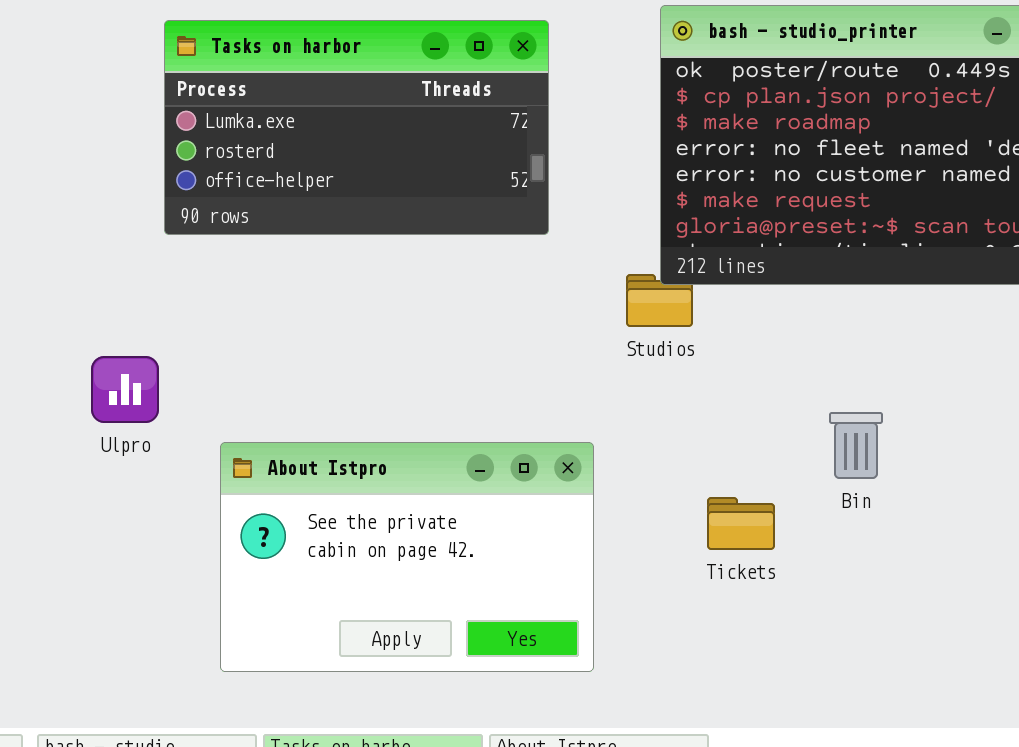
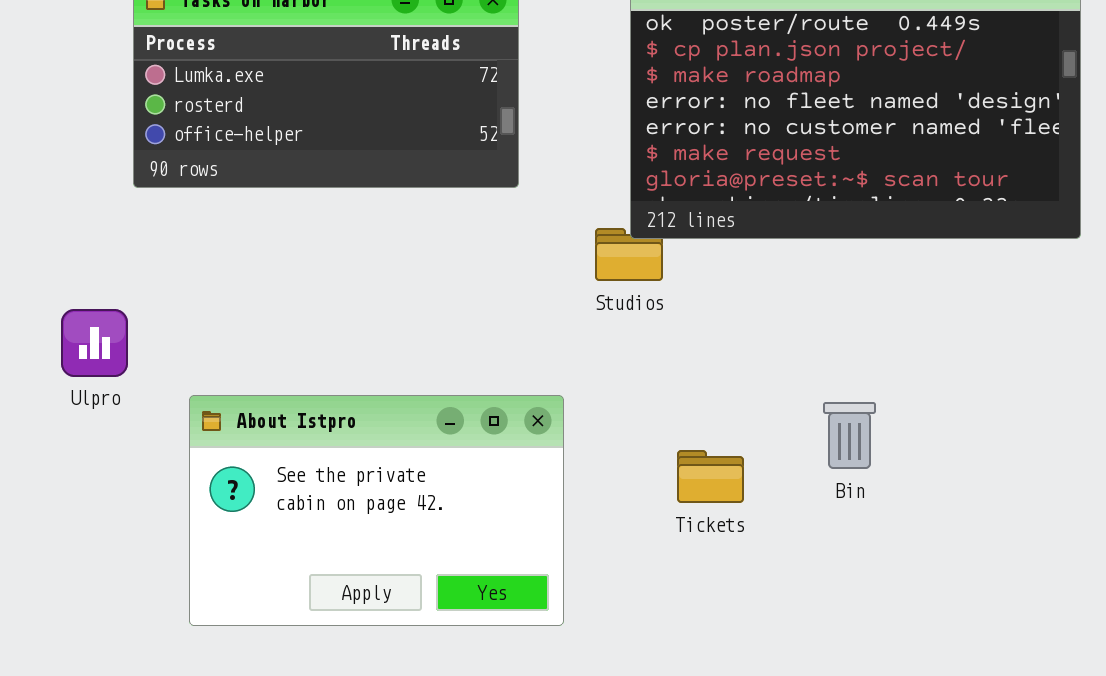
Bin: [829,412,883,479] -> [823,402,876,469], moved

